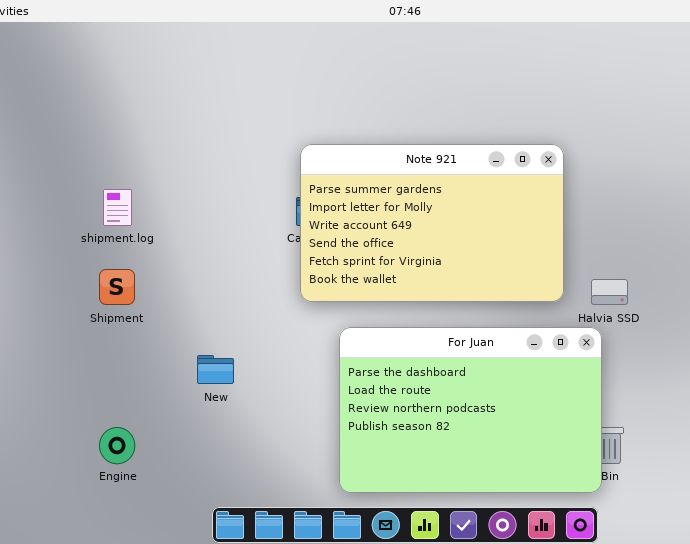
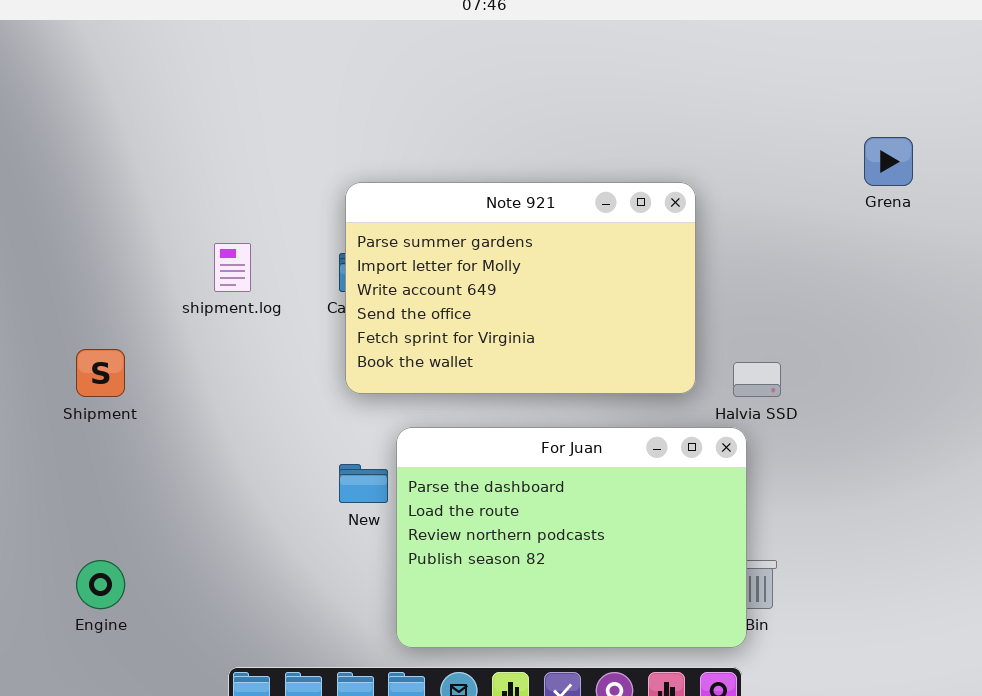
shipment.log: [103,189,132,226] -> [214,243,251,292], moved
New: [197,355,234,384] -> [339,464,388,503], moved

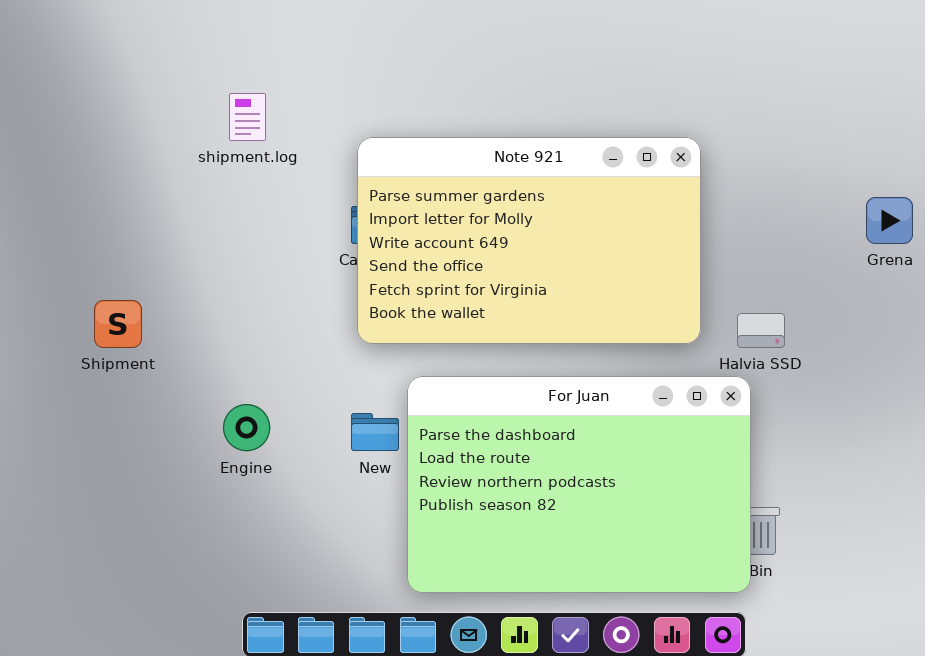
Grena: [864,137,913,186] -> [866,197,913,244], moved
shipment.log: [214,243,251,292] -> [229,93,266,141], moved
Engine: [76,560,125,609] -> [223,404,270,451], moved

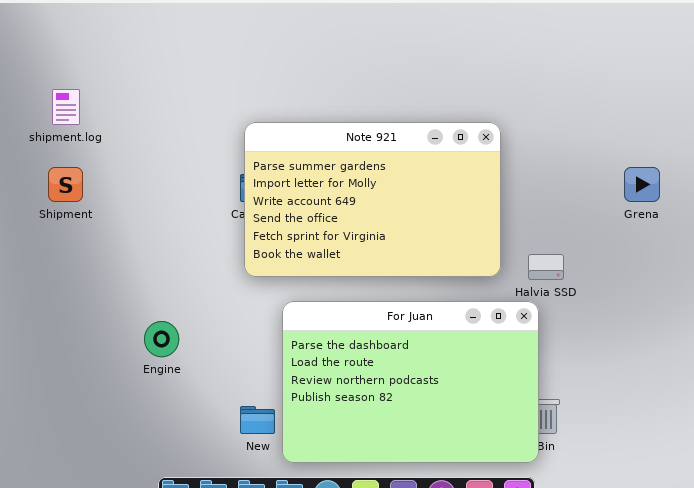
shipment.log: [229,93,266,141] -> [52,89,80,125], moved
Shipment: [94,300,142,348] -> [48,167,83,202], moved
New: [351,413,399,451] -> [240,406,275,434], moved

